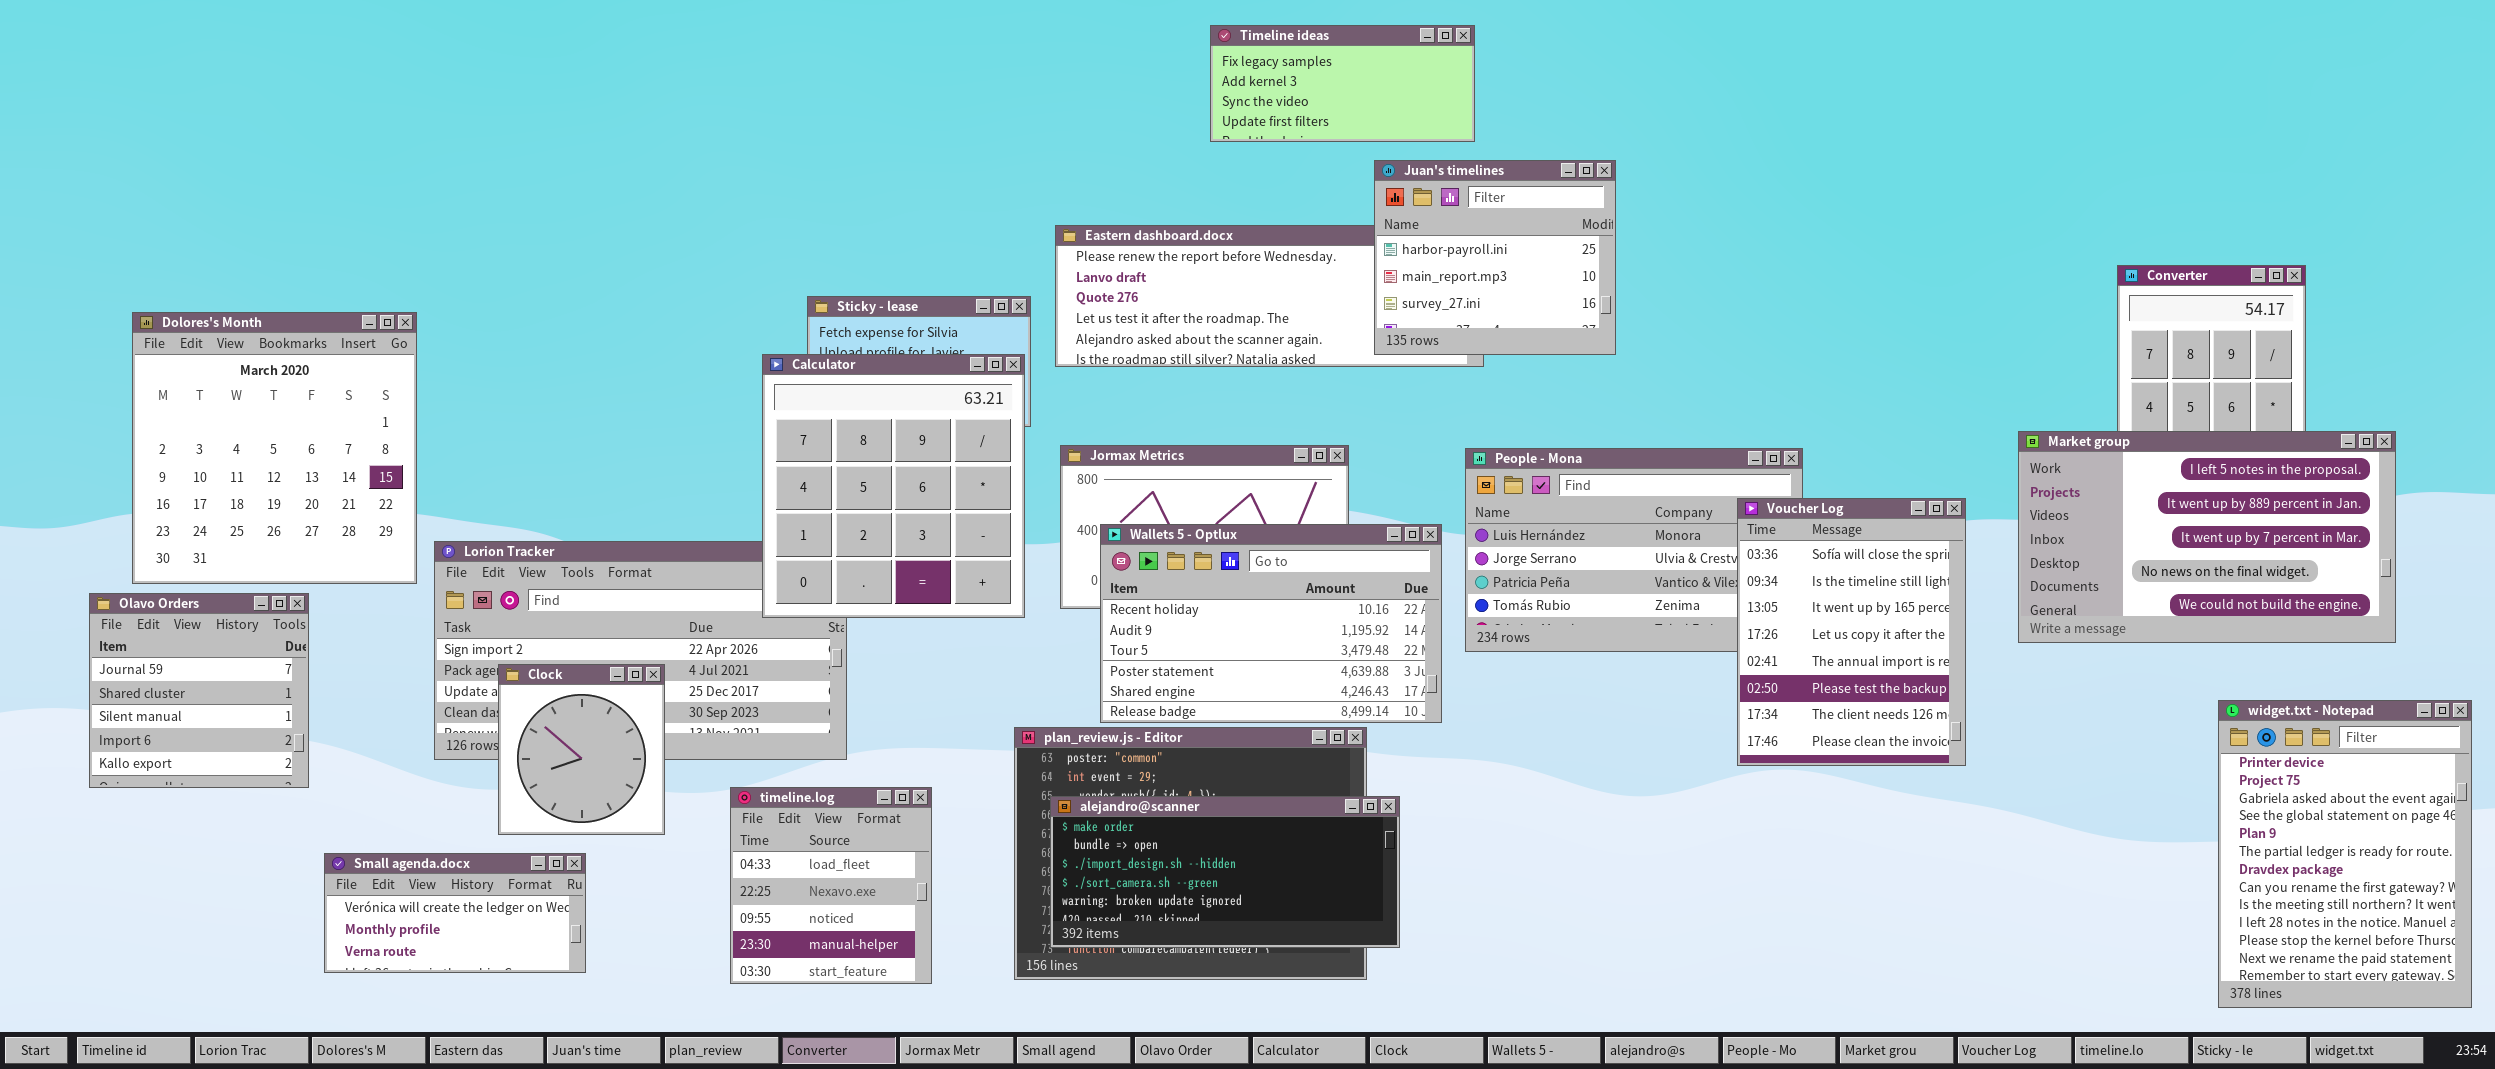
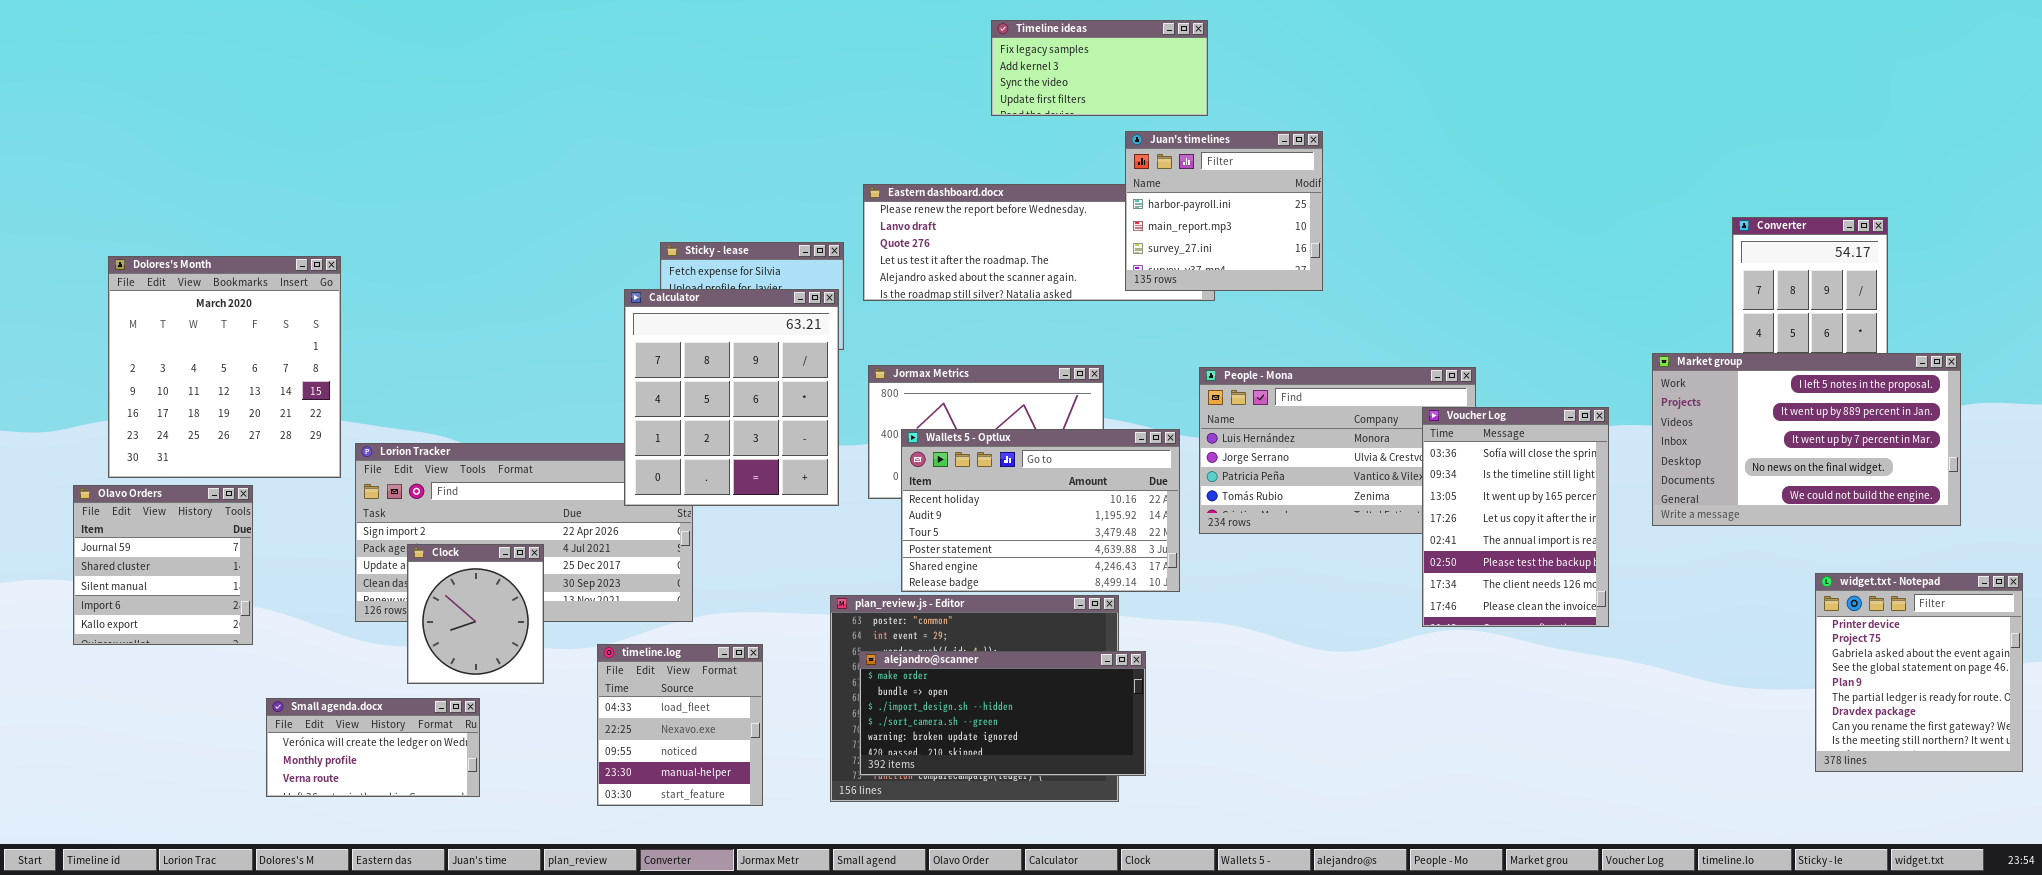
widget.txt - Notepad: [2218,700,2472,1008] -> [1815,573,2023,772], resized

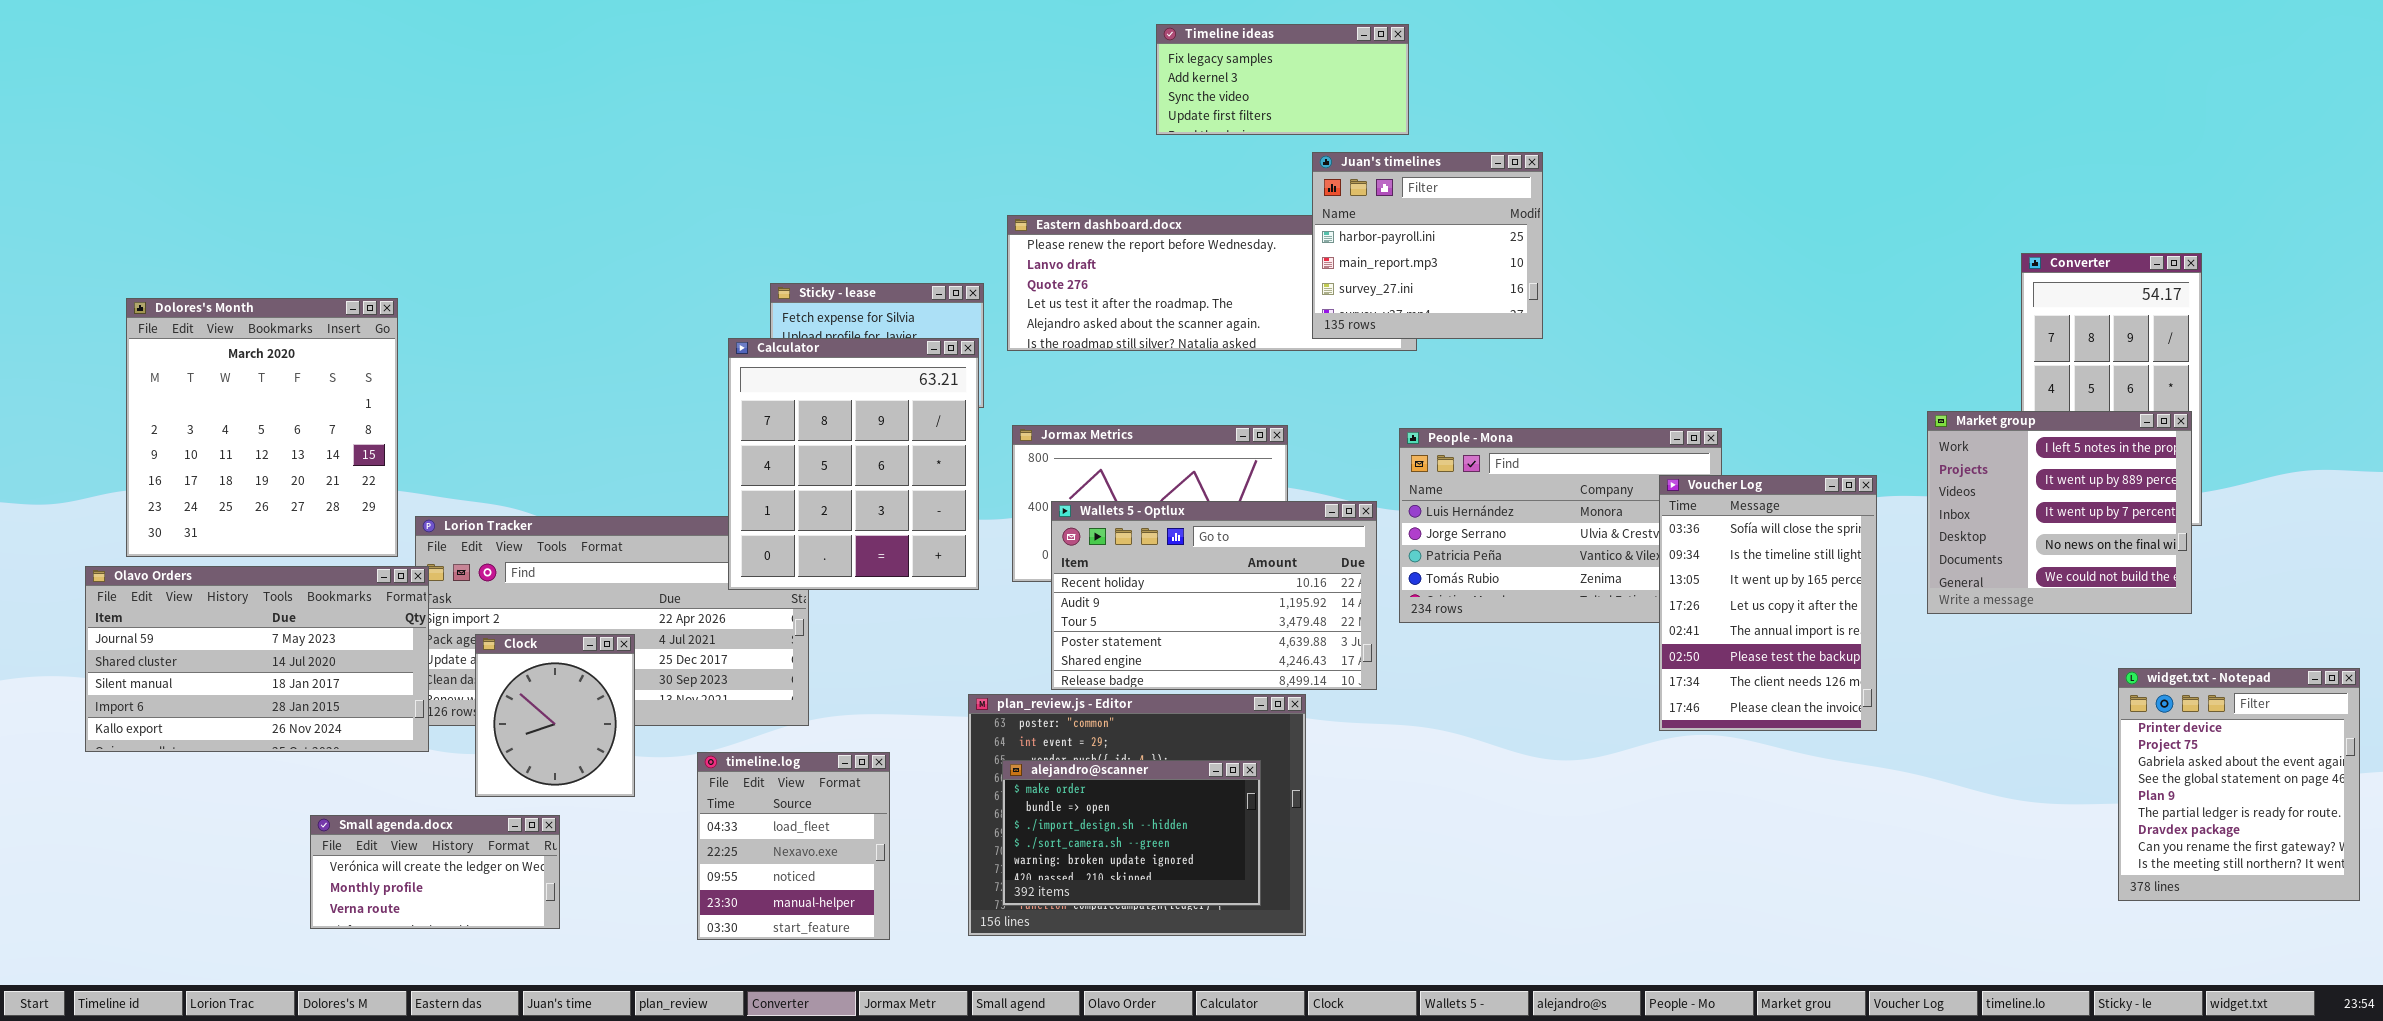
Market group: [1652,353,1961,526] -> [1927,411,2192,614], resized
Olavo Orders: [73,485,253,645] -> [85,566,429,752], resized
alejandro@scanner: [859,651,1146,776] -> [1002,760,1261,906], resized

